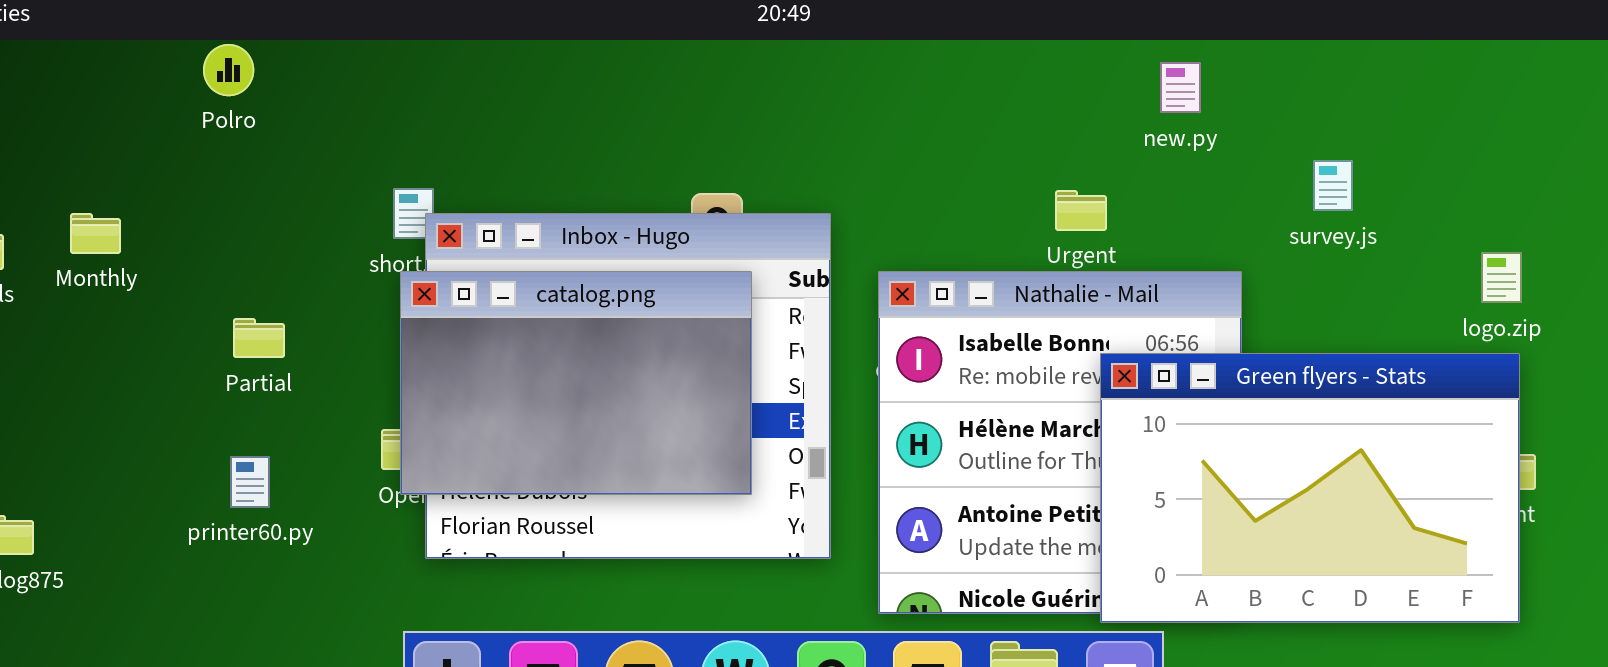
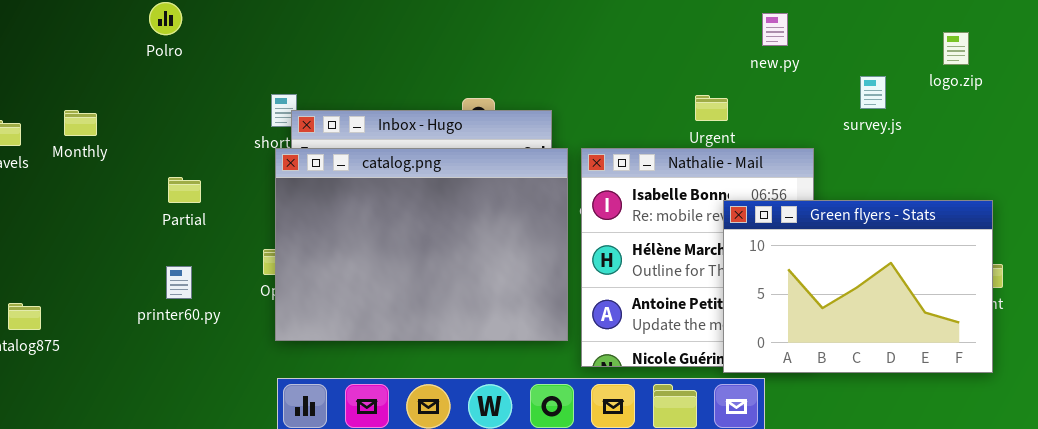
logo.zip: [1481,252,1522,303] -> [943,32,969,65], moved
catalog.png: [400,271,752,495] -> [275,148,568,341], resized

